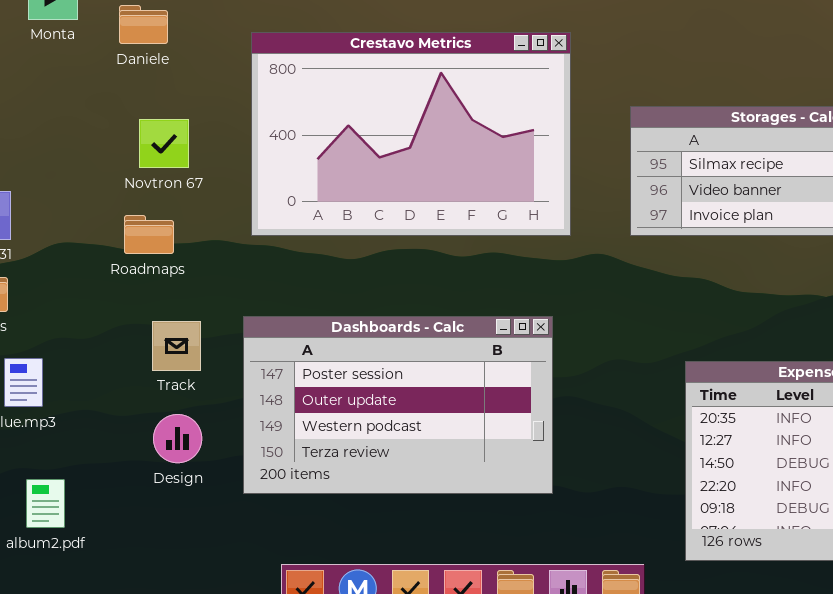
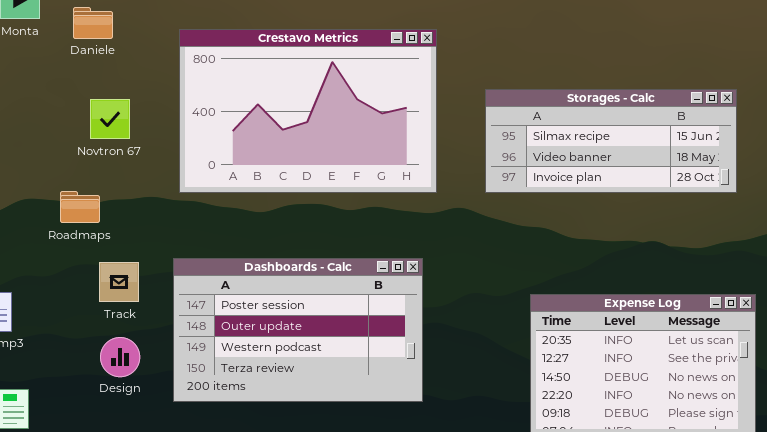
Roadmaps: [124,215,174,254] -> [60,191,100,223], moved

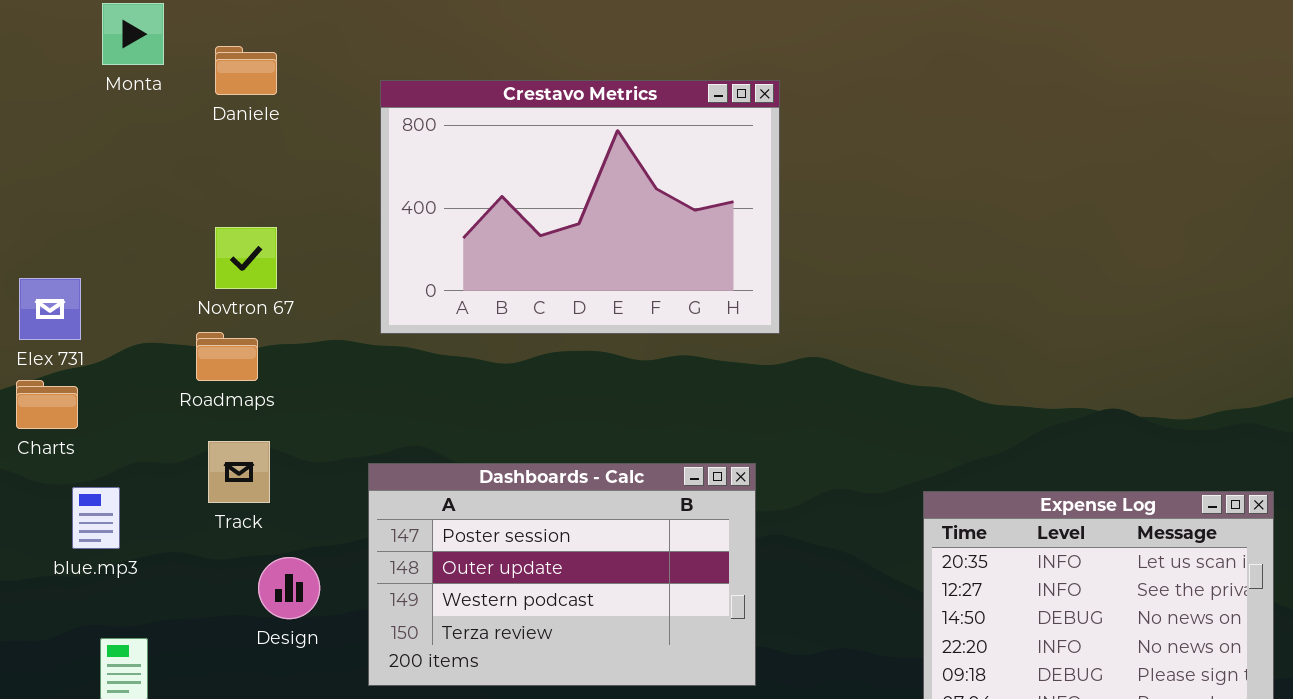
Storages - Calc: [485,89,737,193] -> none, closed
Novtron 67: [90,99,130,139] -> [215,227,277,289], moved
Dashboards - Calc: [173,258,423,402] -> [368,463,756,686], moved
Track: [99,262,139,302] -> [208,441,270,503], moved

